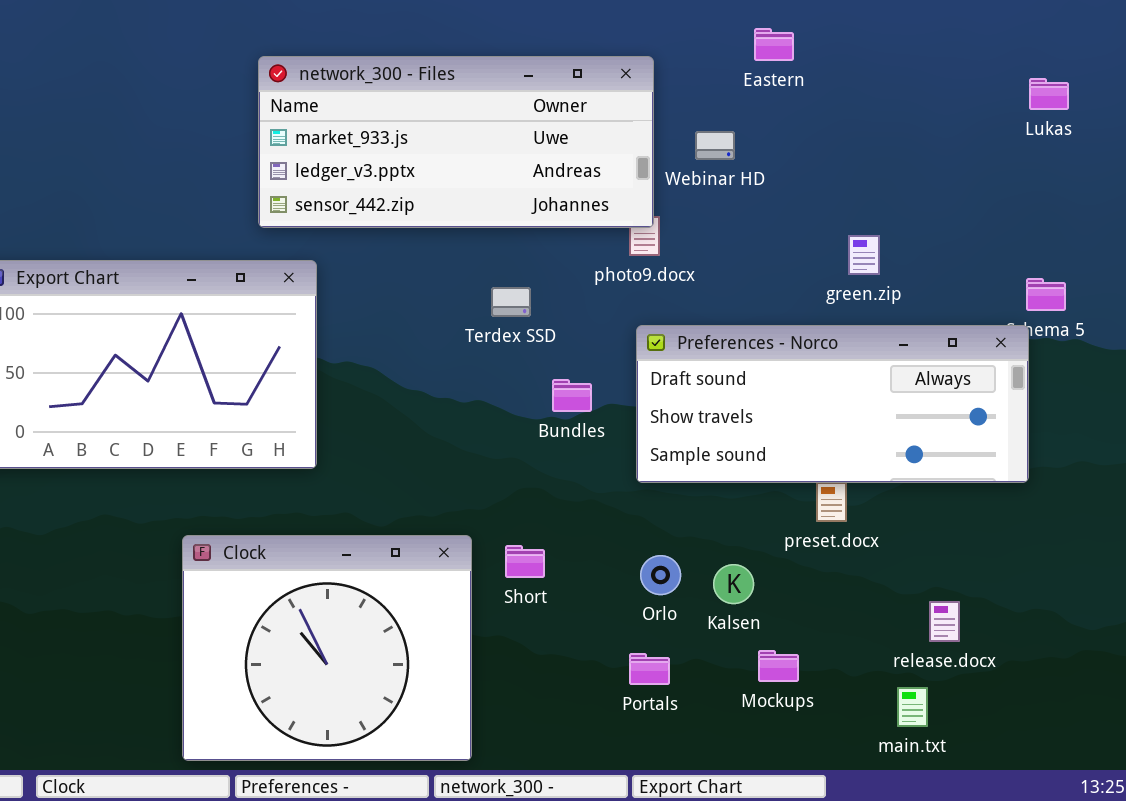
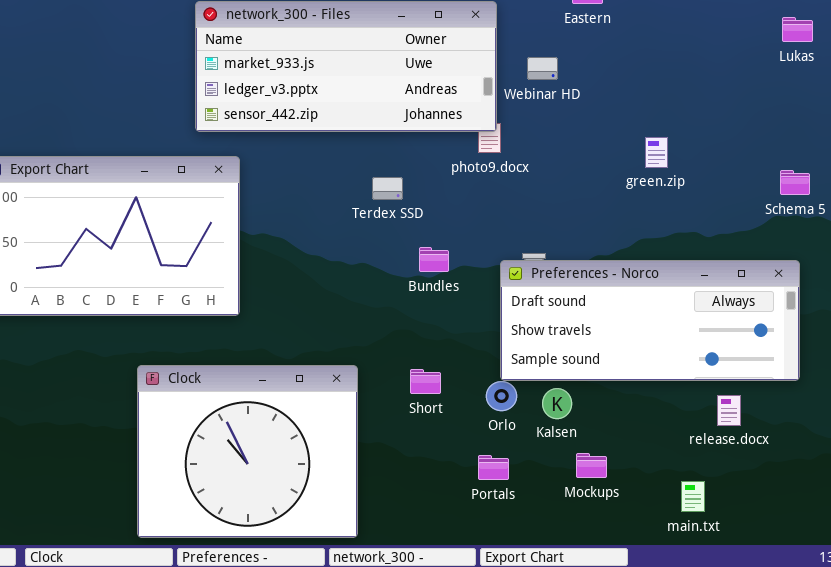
Preferences - Norco: [636,325,1029,483] -> [500,260,800,381], moved
Short: [505,545,545,578] -> [410,369,441,394], moved
release.docx: [929,601,960,642] -> [717,395,741,426], moved

